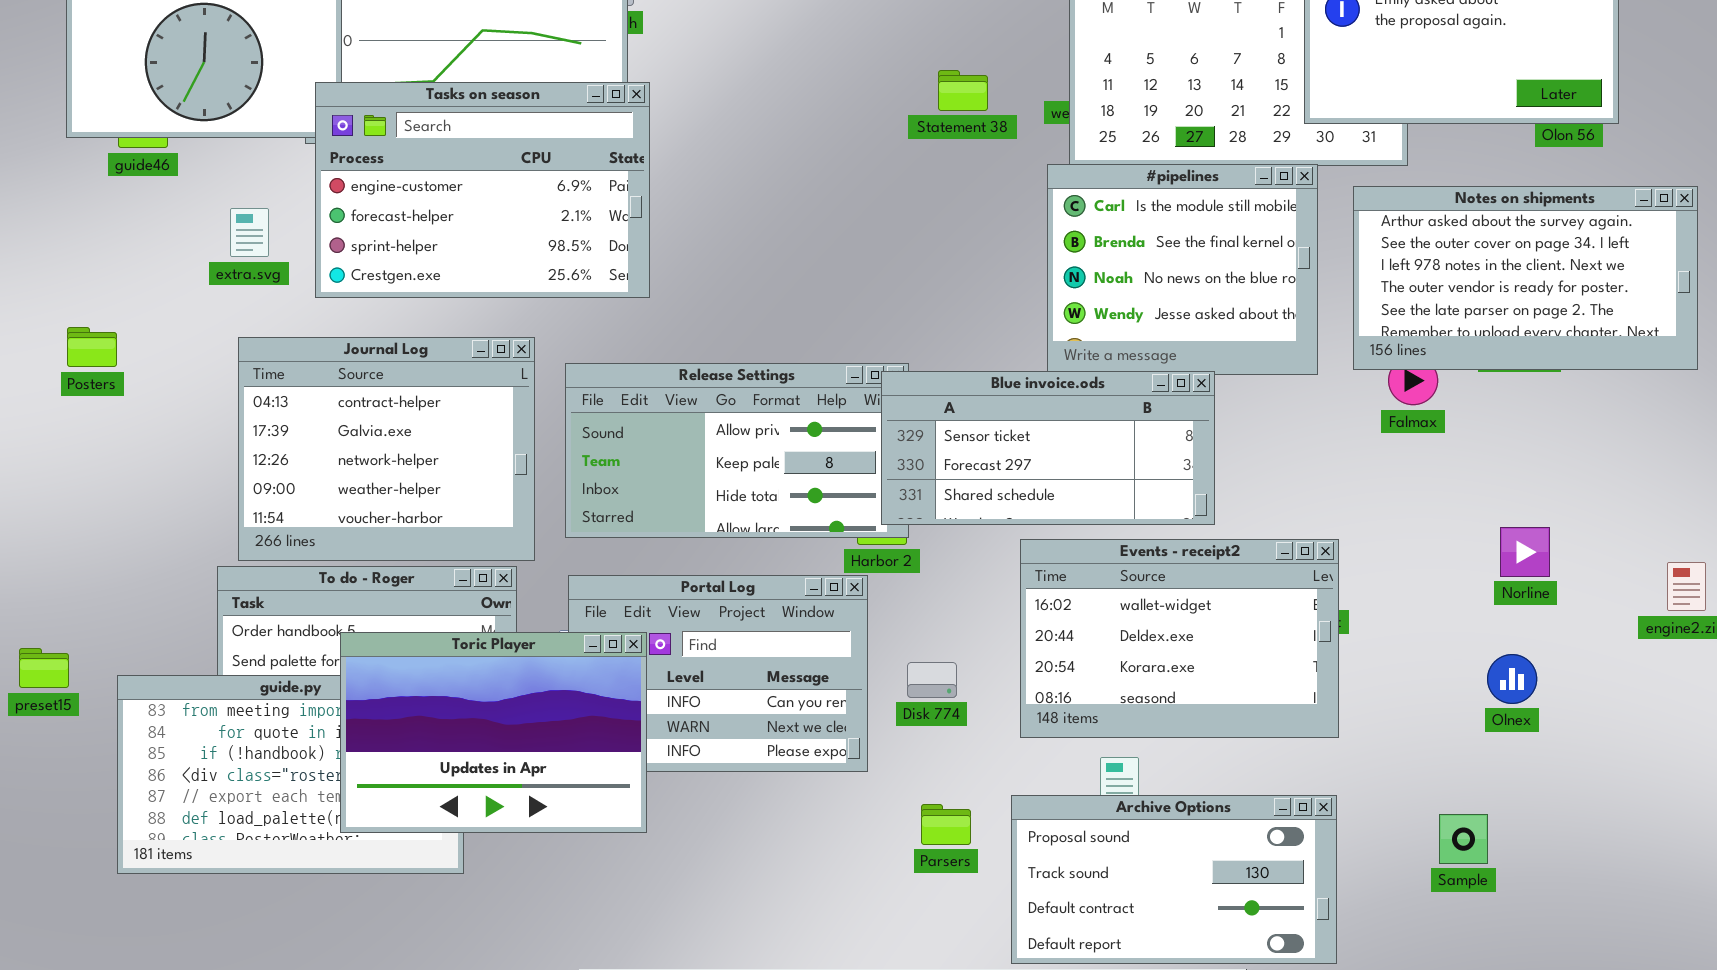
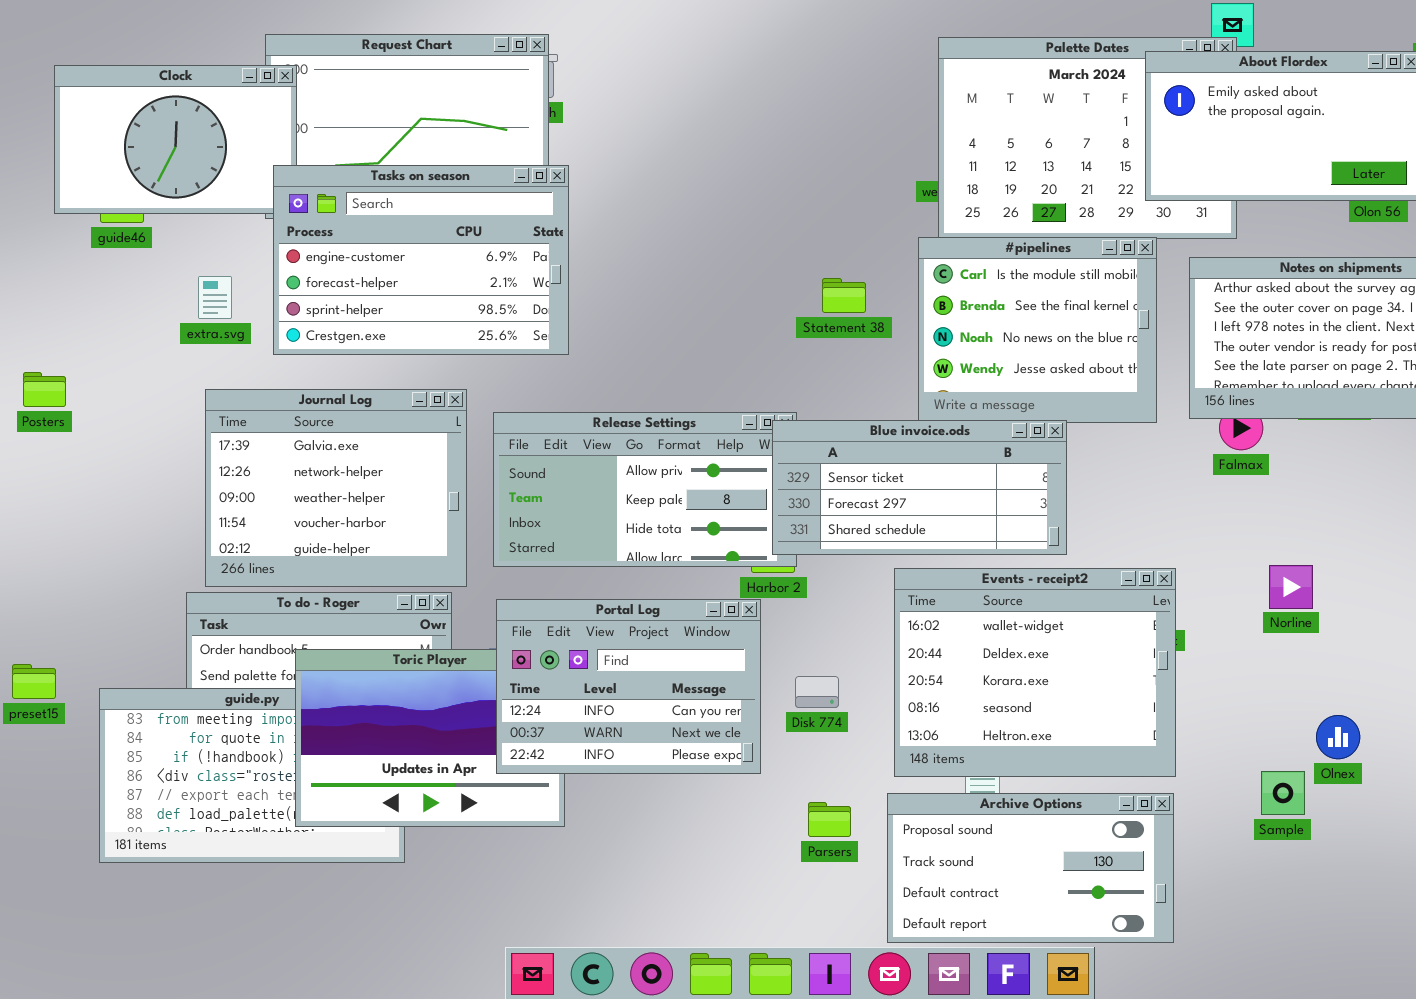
Statement 38: [938,70,988,111] -> [822,278,866,313], moved
Posters: [67,327,117,367] -> [23,372,66,407], moved
Journal Log: [238,337,535,561] -> [205,389,467,587], scrolled down 1 row
Norline: [1500,527,1550,577] -> [1269,565,1313,609], moved
Events - receipt2: [1020,539,1339,738] -> [894,568,1176,777], resized
Portal Log: [568,575,868,772] -> [496,599,761,774], raised
Olnex: [1487,654,1537,704] -> [1316,715,1360,759], moved
Sample: [1439,814,1488,864] -> [1261,771,1305,815], moved

